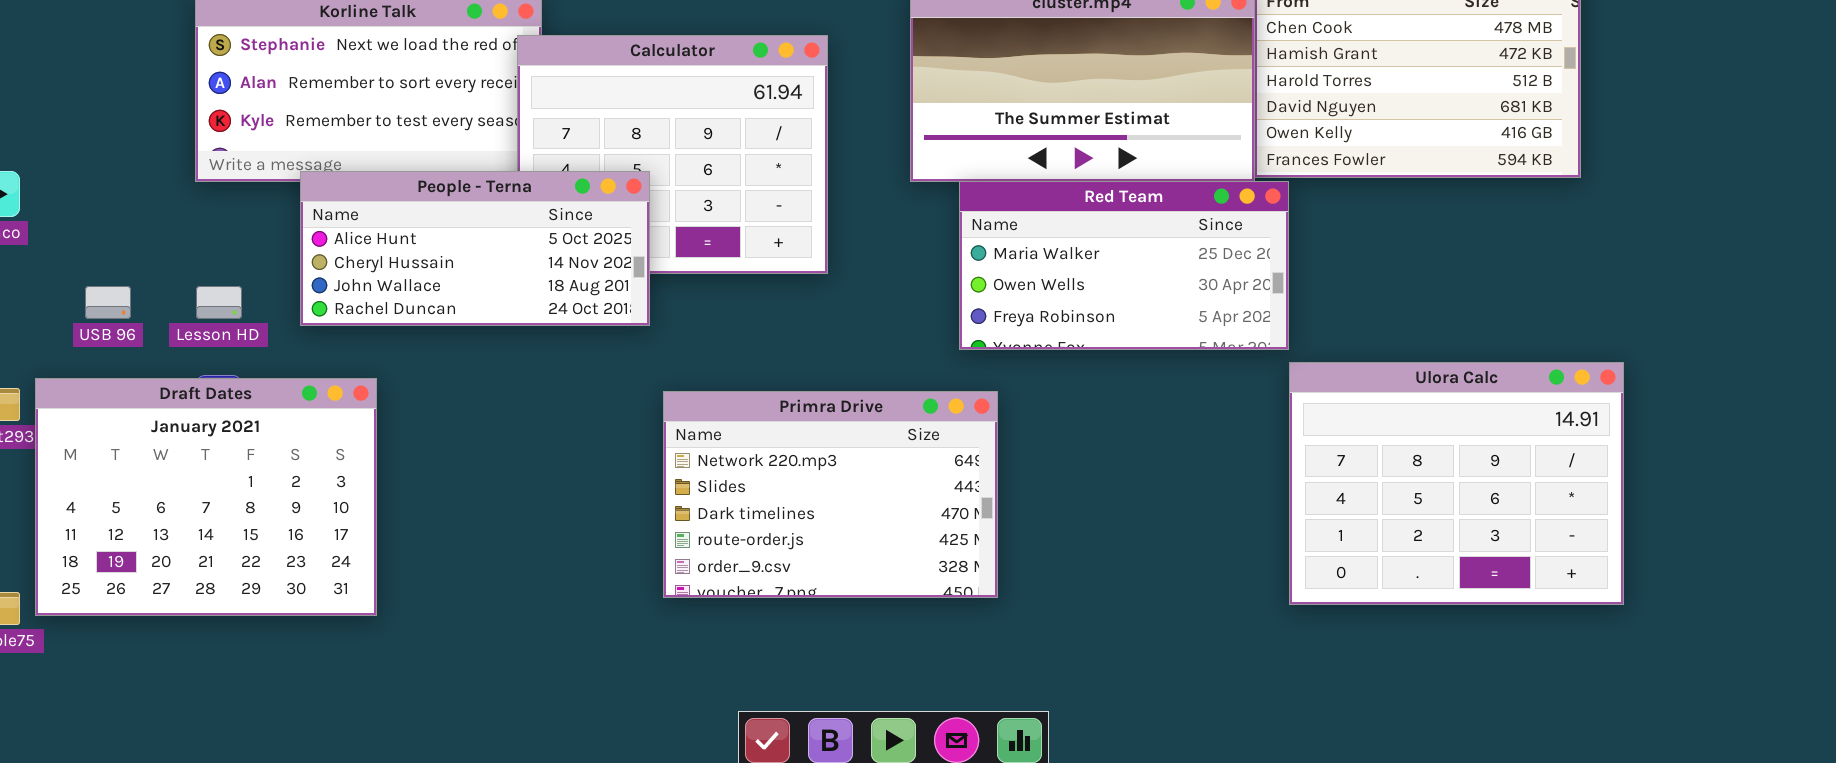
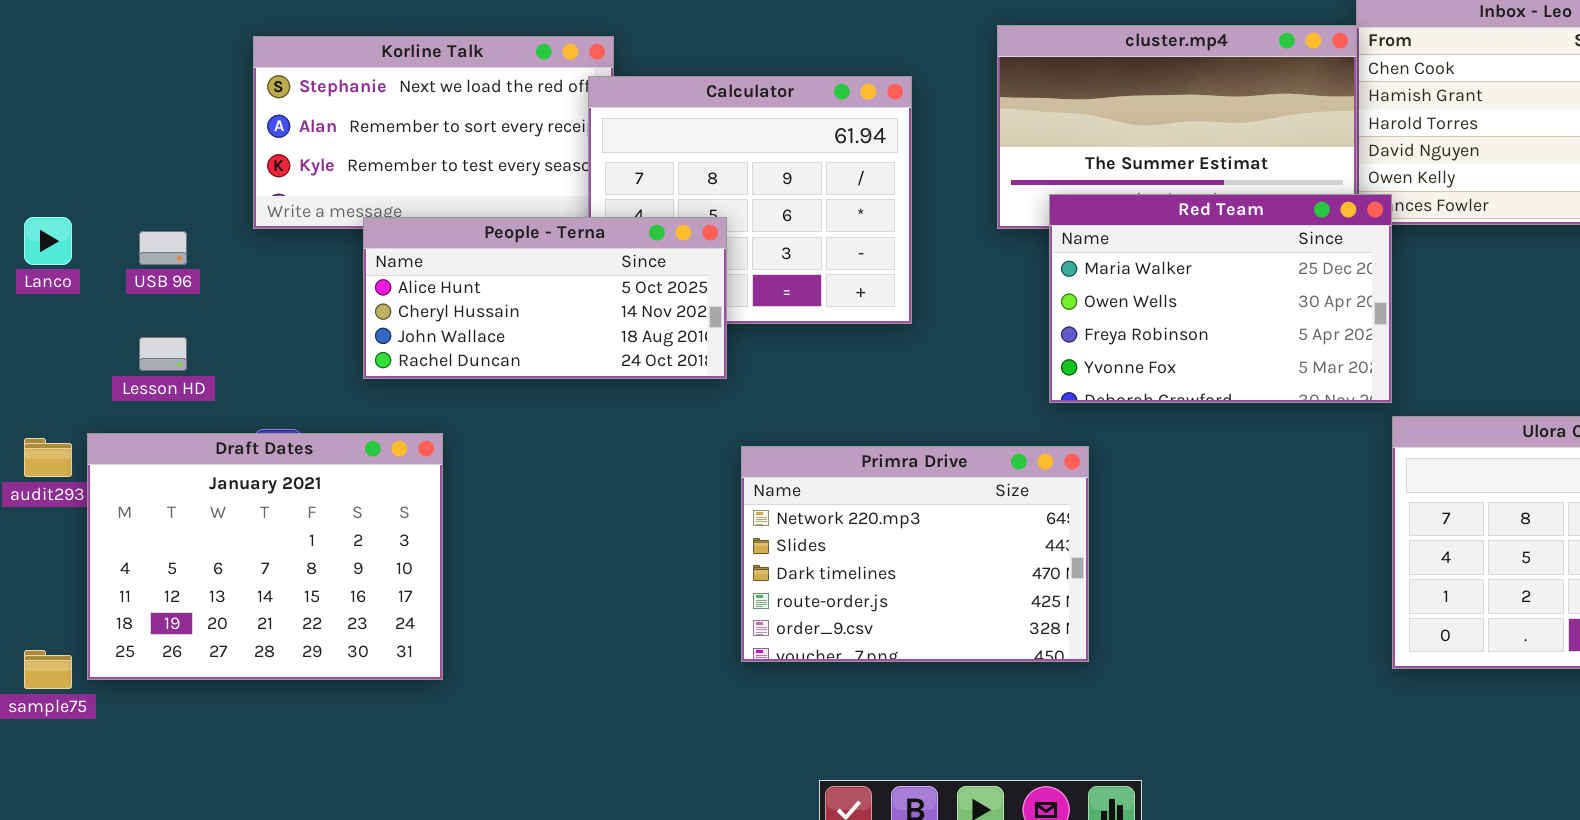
Red Team: [959,181,1289,350] -> [1049,194,1392,403], resized
USB 96: [85,286,131,319] -> [139,231,187,265], moved
Lesson HD: [196,286,242,319] -> [139,337,187,371], moved

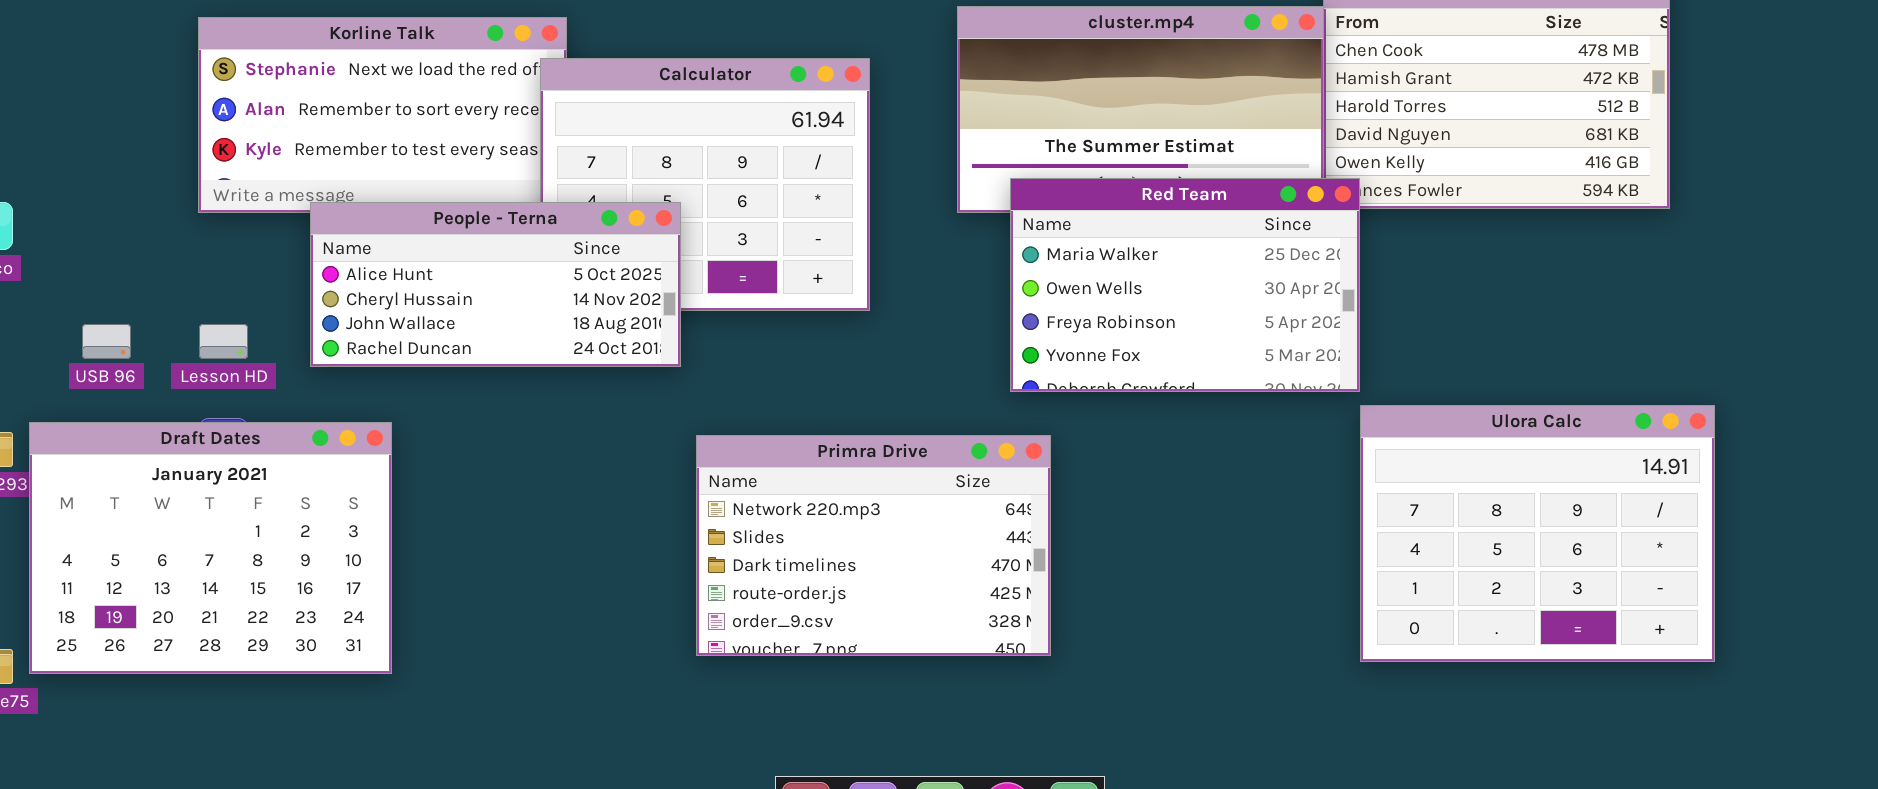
USB 96: [139,231,187,265] -> [82,324,131,359], moved
Lesson HD: [139,337,187,371] -> [199,324,248,359], moved

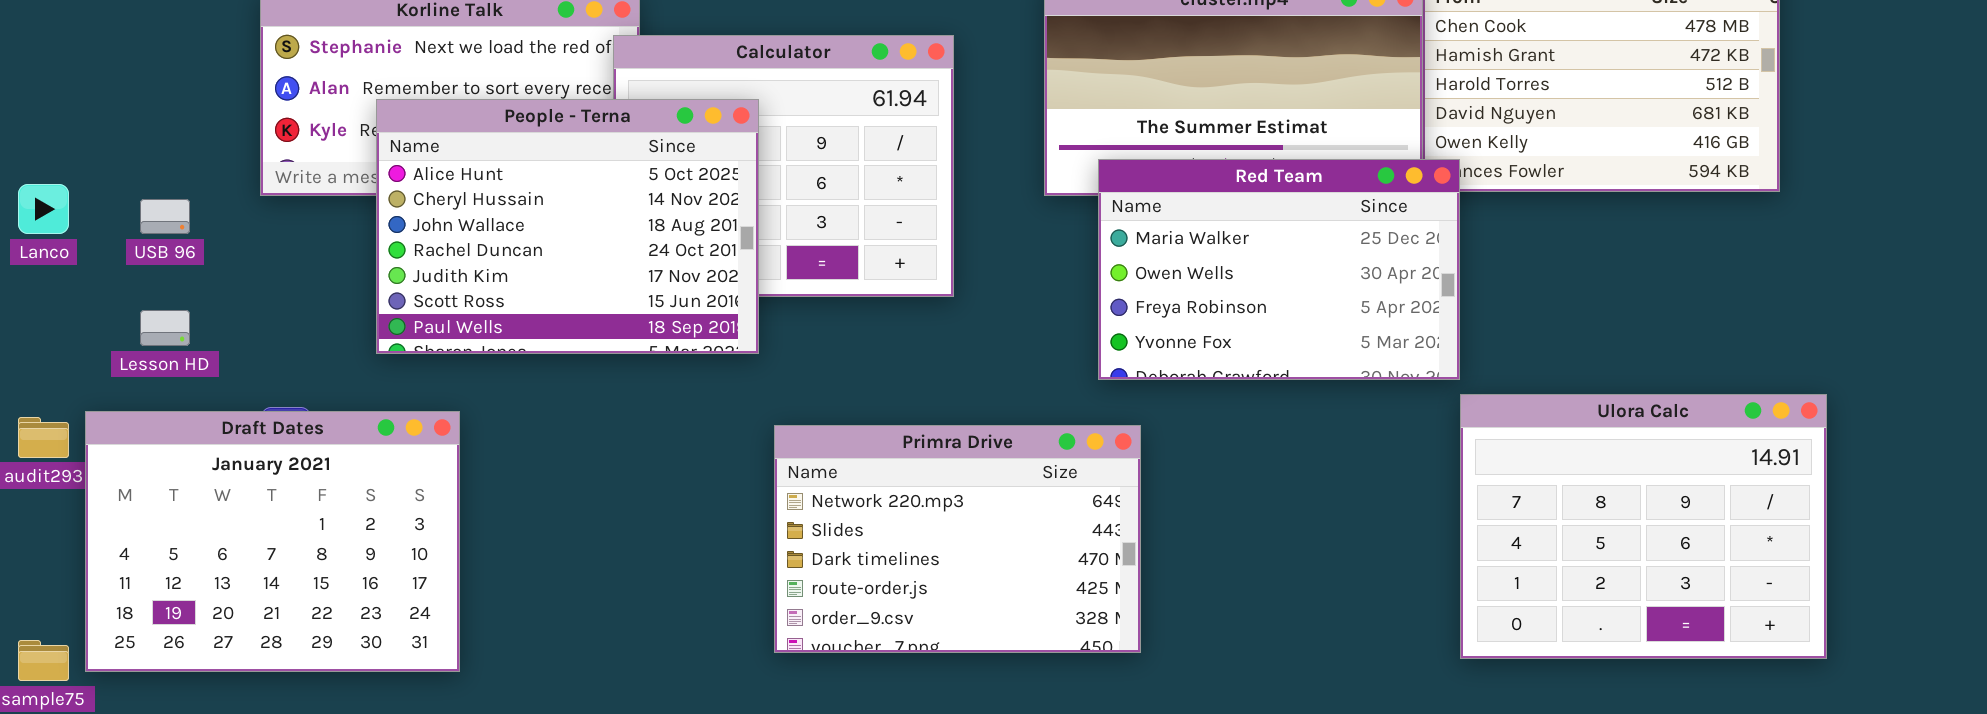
People - Terna: [310,202,681,367] -> [376,99,759,354], resized
USB 96: [82,324,131,359] -> [140,199,190,234], moved
Lesson HD: [199,324,248,359] -> [140,310,190,346], moved

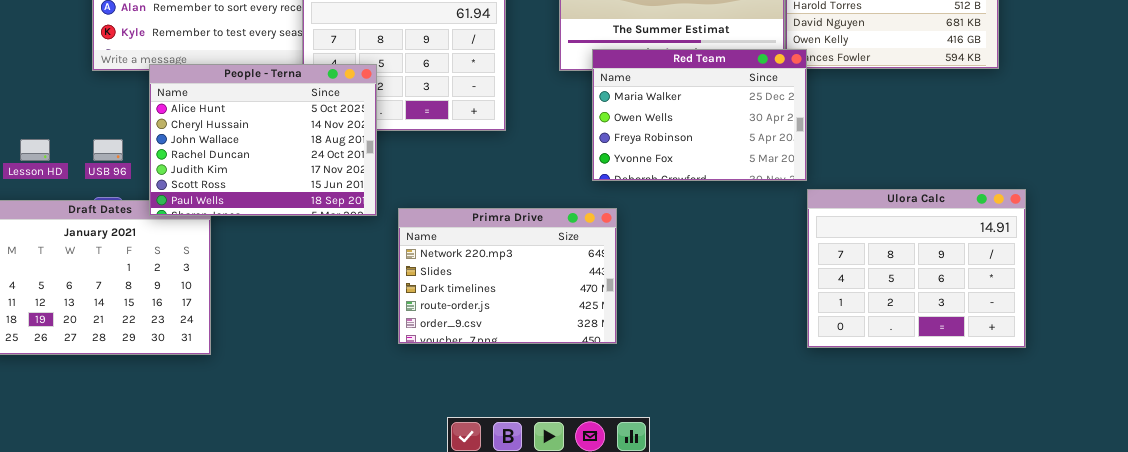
People - Terna: [376,99,759,354] -> [149,64,377,216], moved
USB 96: [140,199,190,234] -> [93,139,123,161], moved

